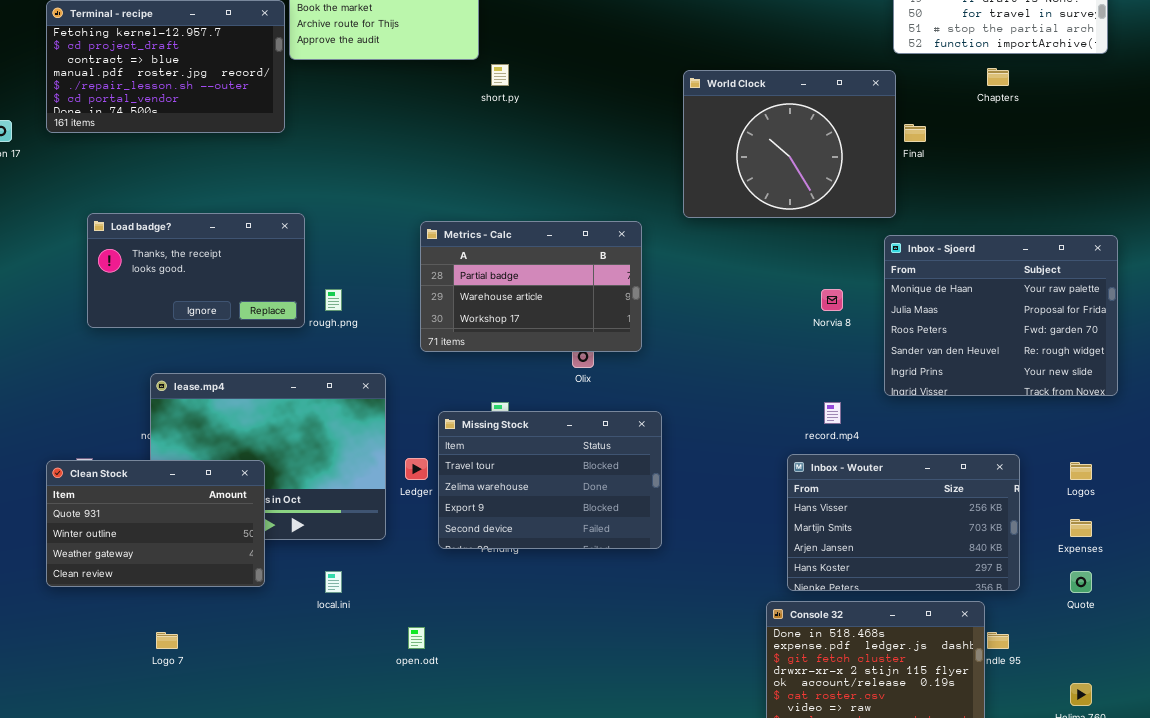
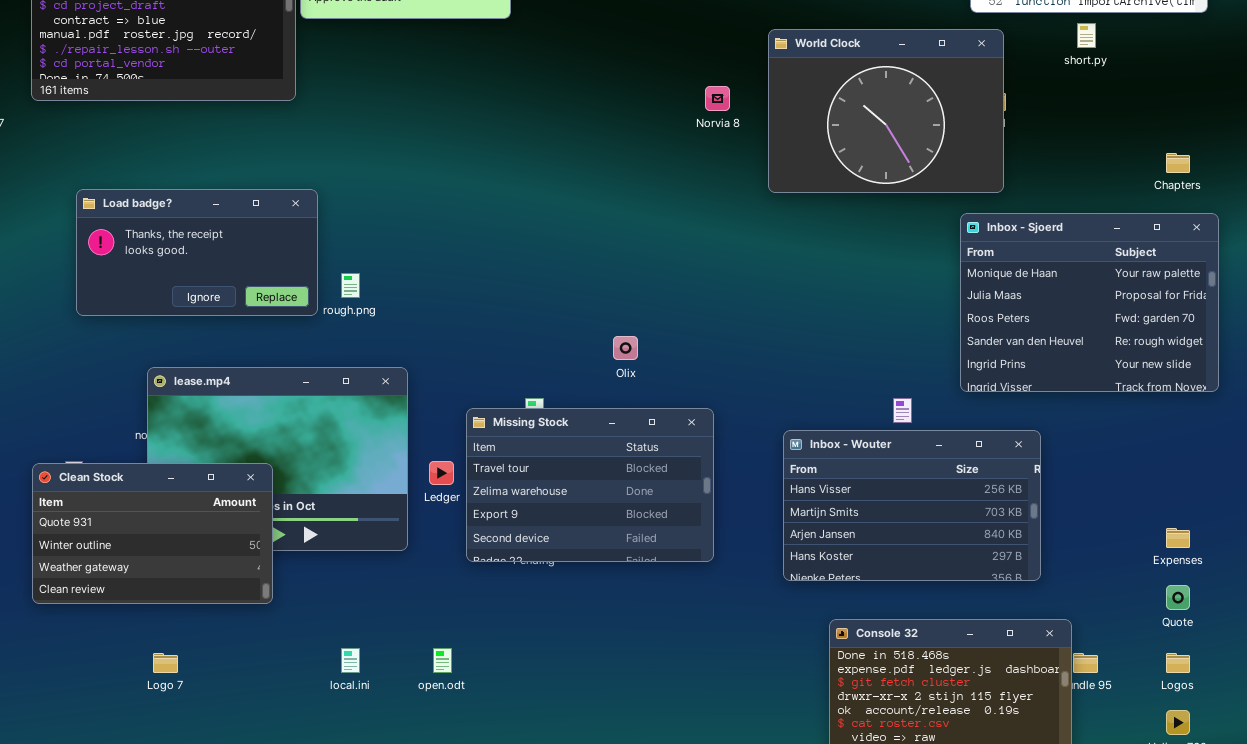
short.py: [491,64,509,86] -> [1077,23,1096,48], moved
Chapters: [987,68,1009,86] -> [1166,153,1190,173], moved
World Clock: [683,70,896,218] -> [768,29,1004,193], moved
Metrics - Calc: [420,221,642,352] -> none, closed
Norvia 8: [821,289,843,311] -> [705,86,730,111], moved
Inbox - Wouter: [787,454,1020,591] -> [783,430,1041,581], moved
Logos: [1070,462,1092,480] -> [1166,653,1190,673], moved
local.ini: [325,571,342,593] -> [341,648,360,673], moved

